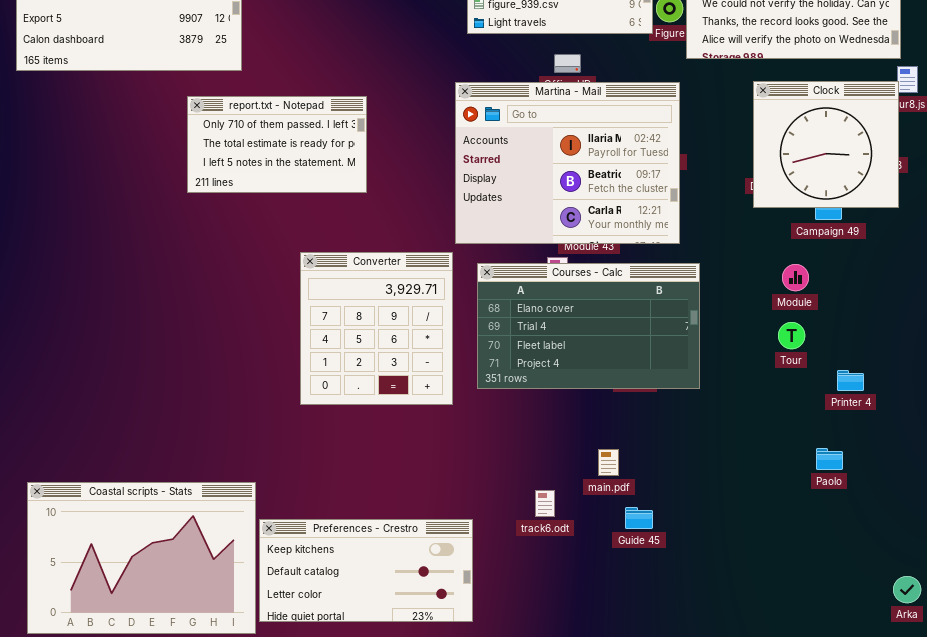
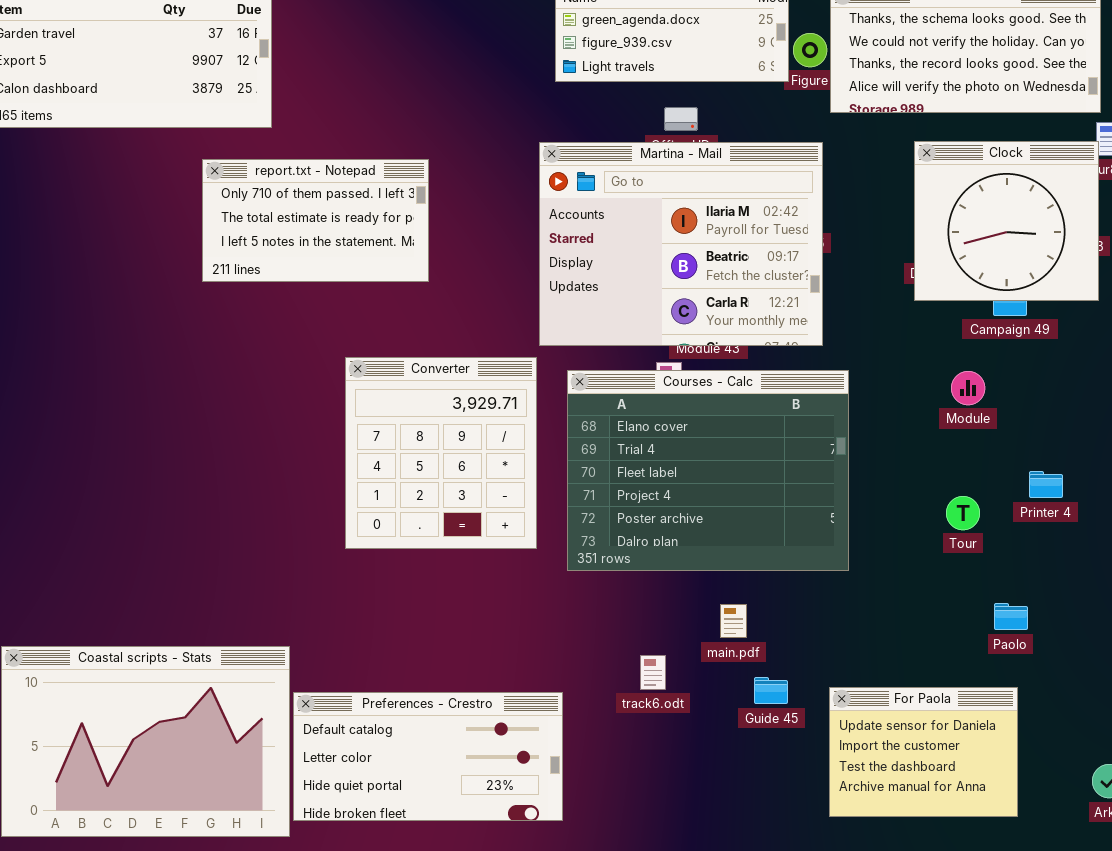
Courses - Calc: [477,263,700,389] -> [567,370,849,571], resized
Tour: [778,322,805,349] -> [946,496,980,530], moved
Printer 4: [837,370,864,391] -> [1029,471,1063,498], moved
For Paola: none -> [829,687,1018,817], opened
Preferences - Crestro: [259,519,473,622] -> [293,692,563,821], scrolled down 1 row

